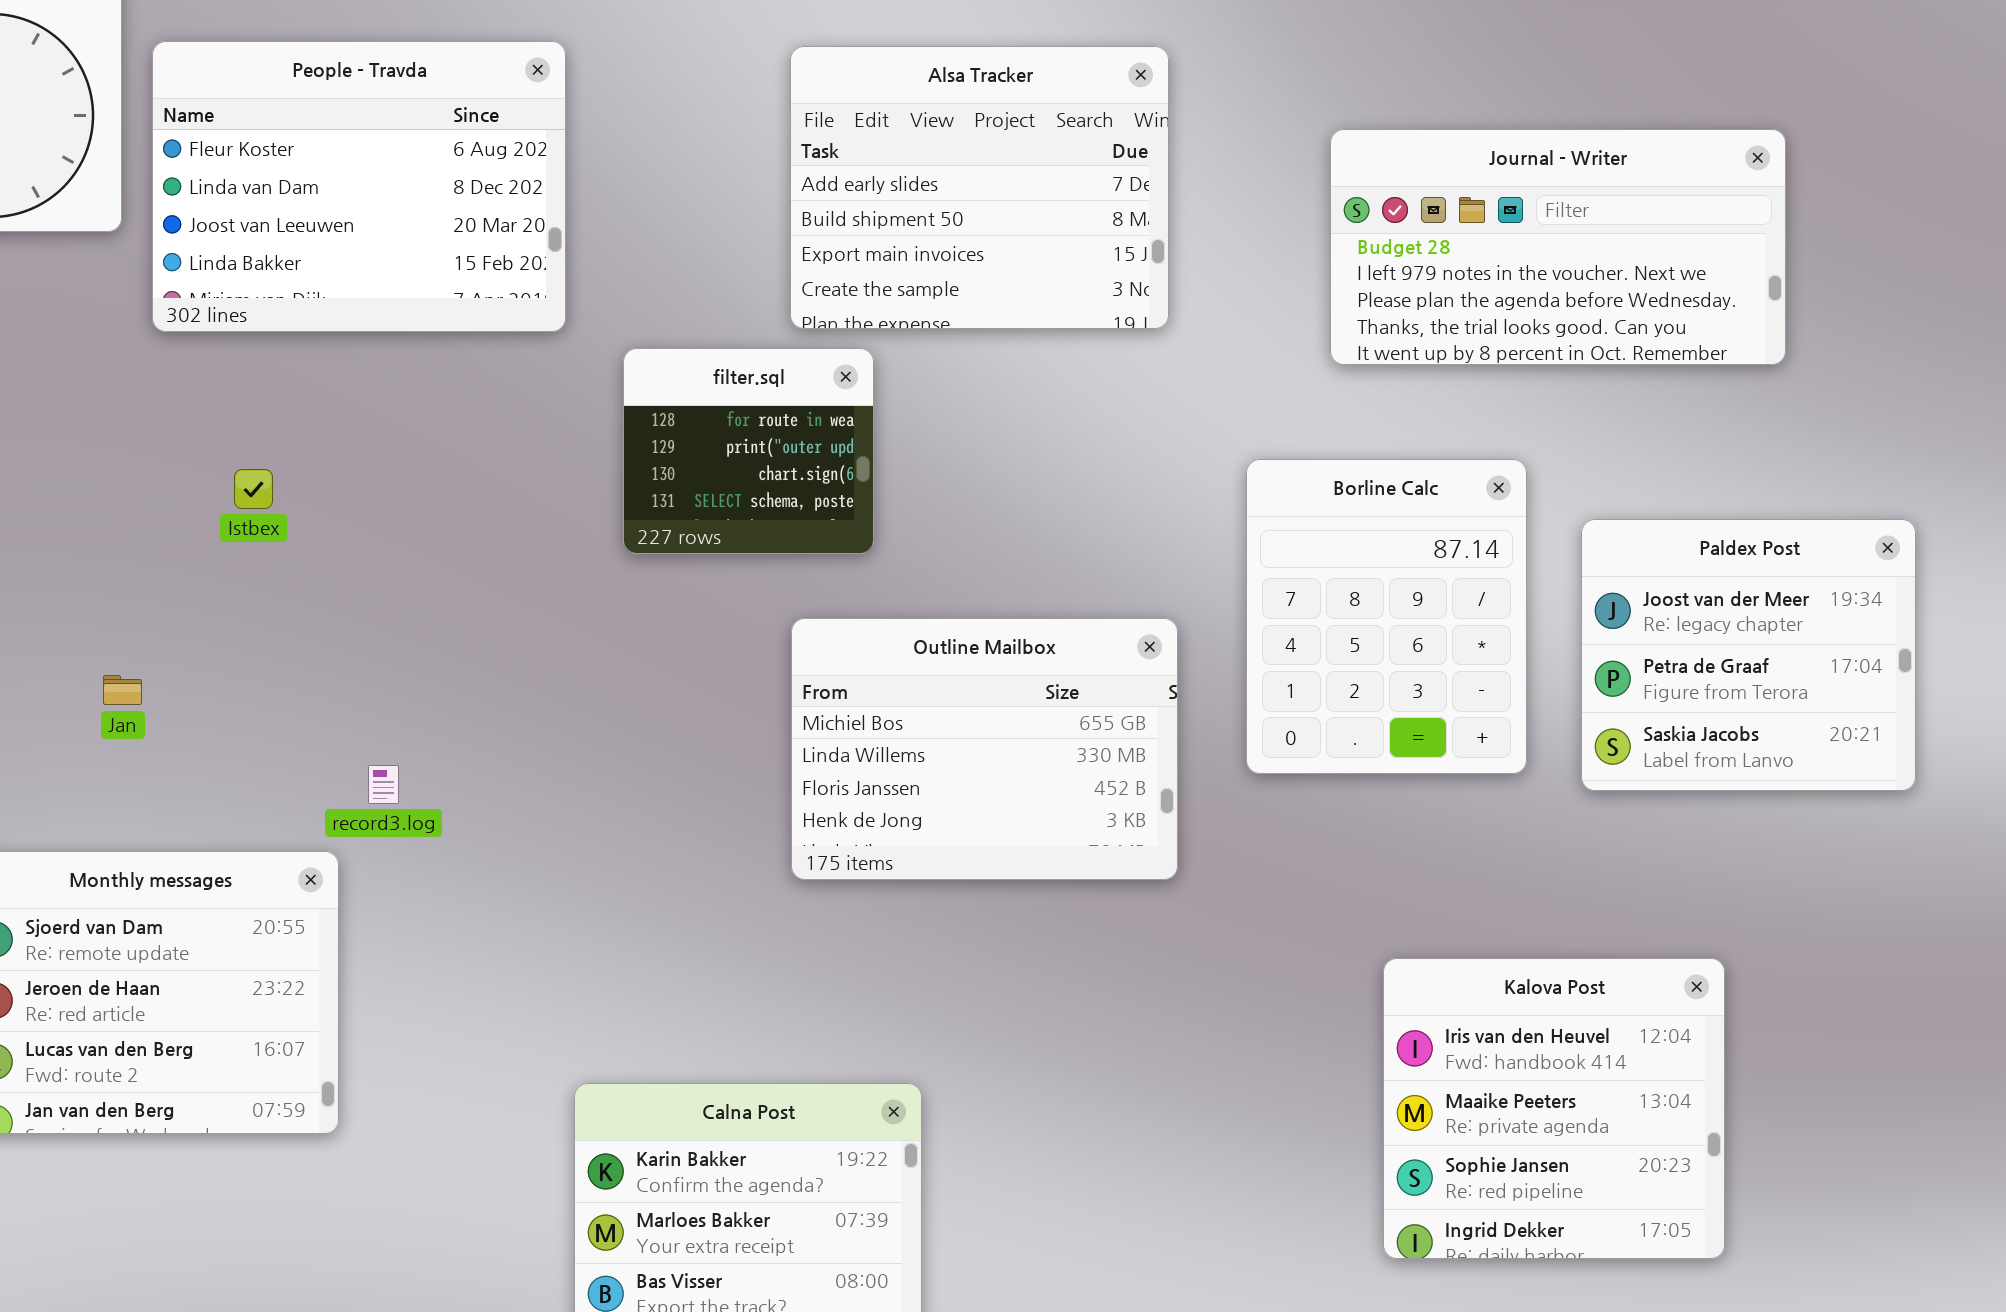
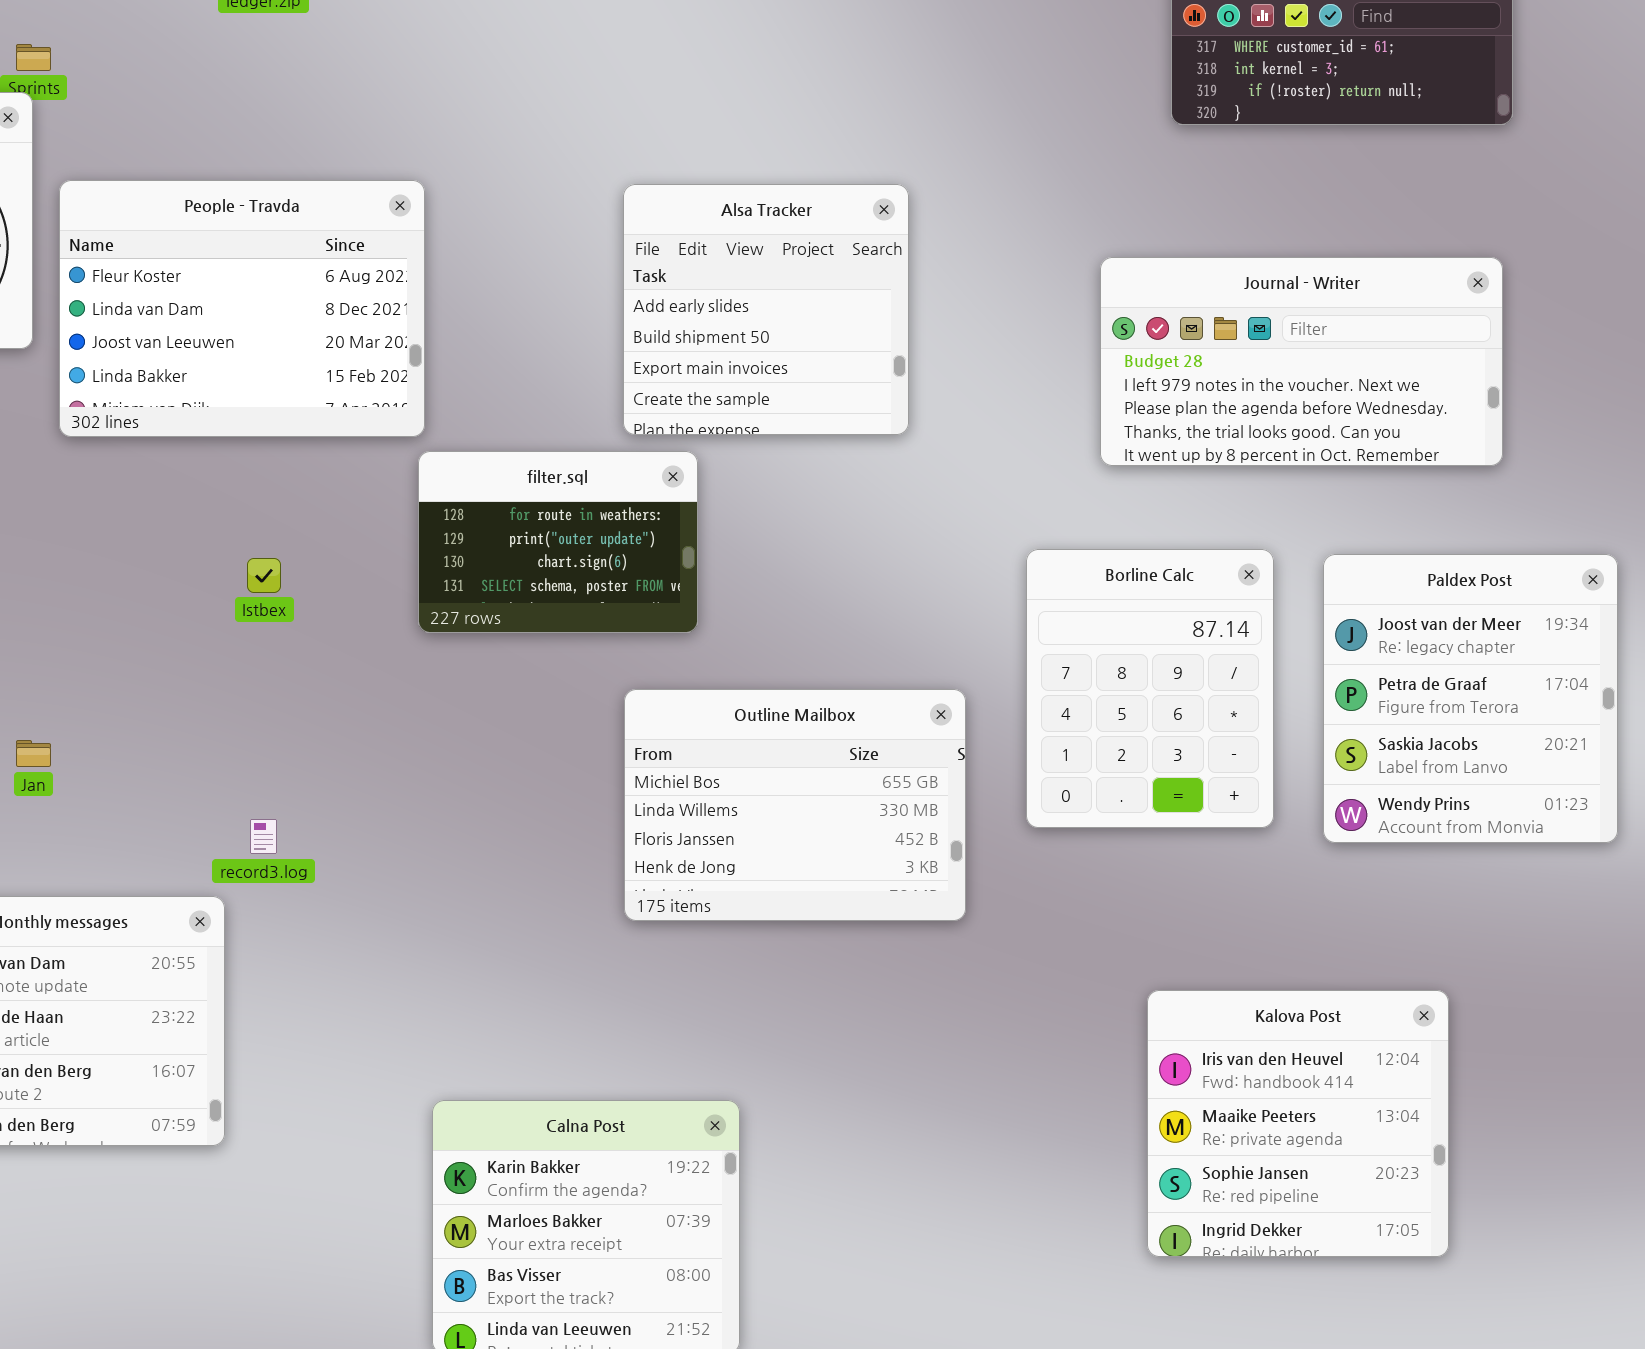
Alsa Tracker: [790,46,1169,329] -> [623,184,909,435], resized
filter.sql: [623,348,874,554] -> [418,451,698,633], resized
Istbex: [234,469,273,509] -> [247,558,281,593], moved
Paldex Post: [1581,519,1916,791] -> [1323,554,1618,843], resized

